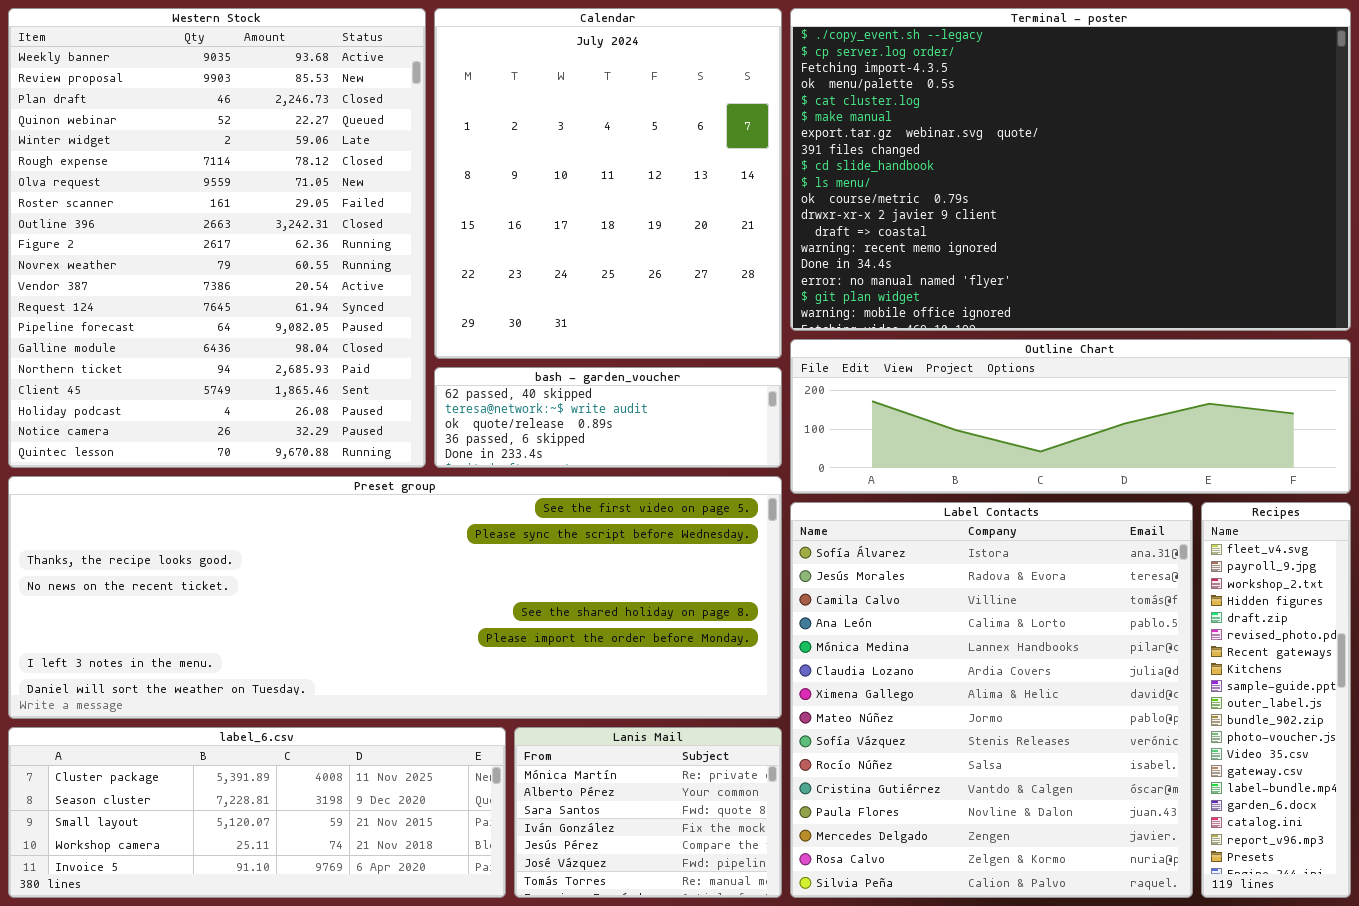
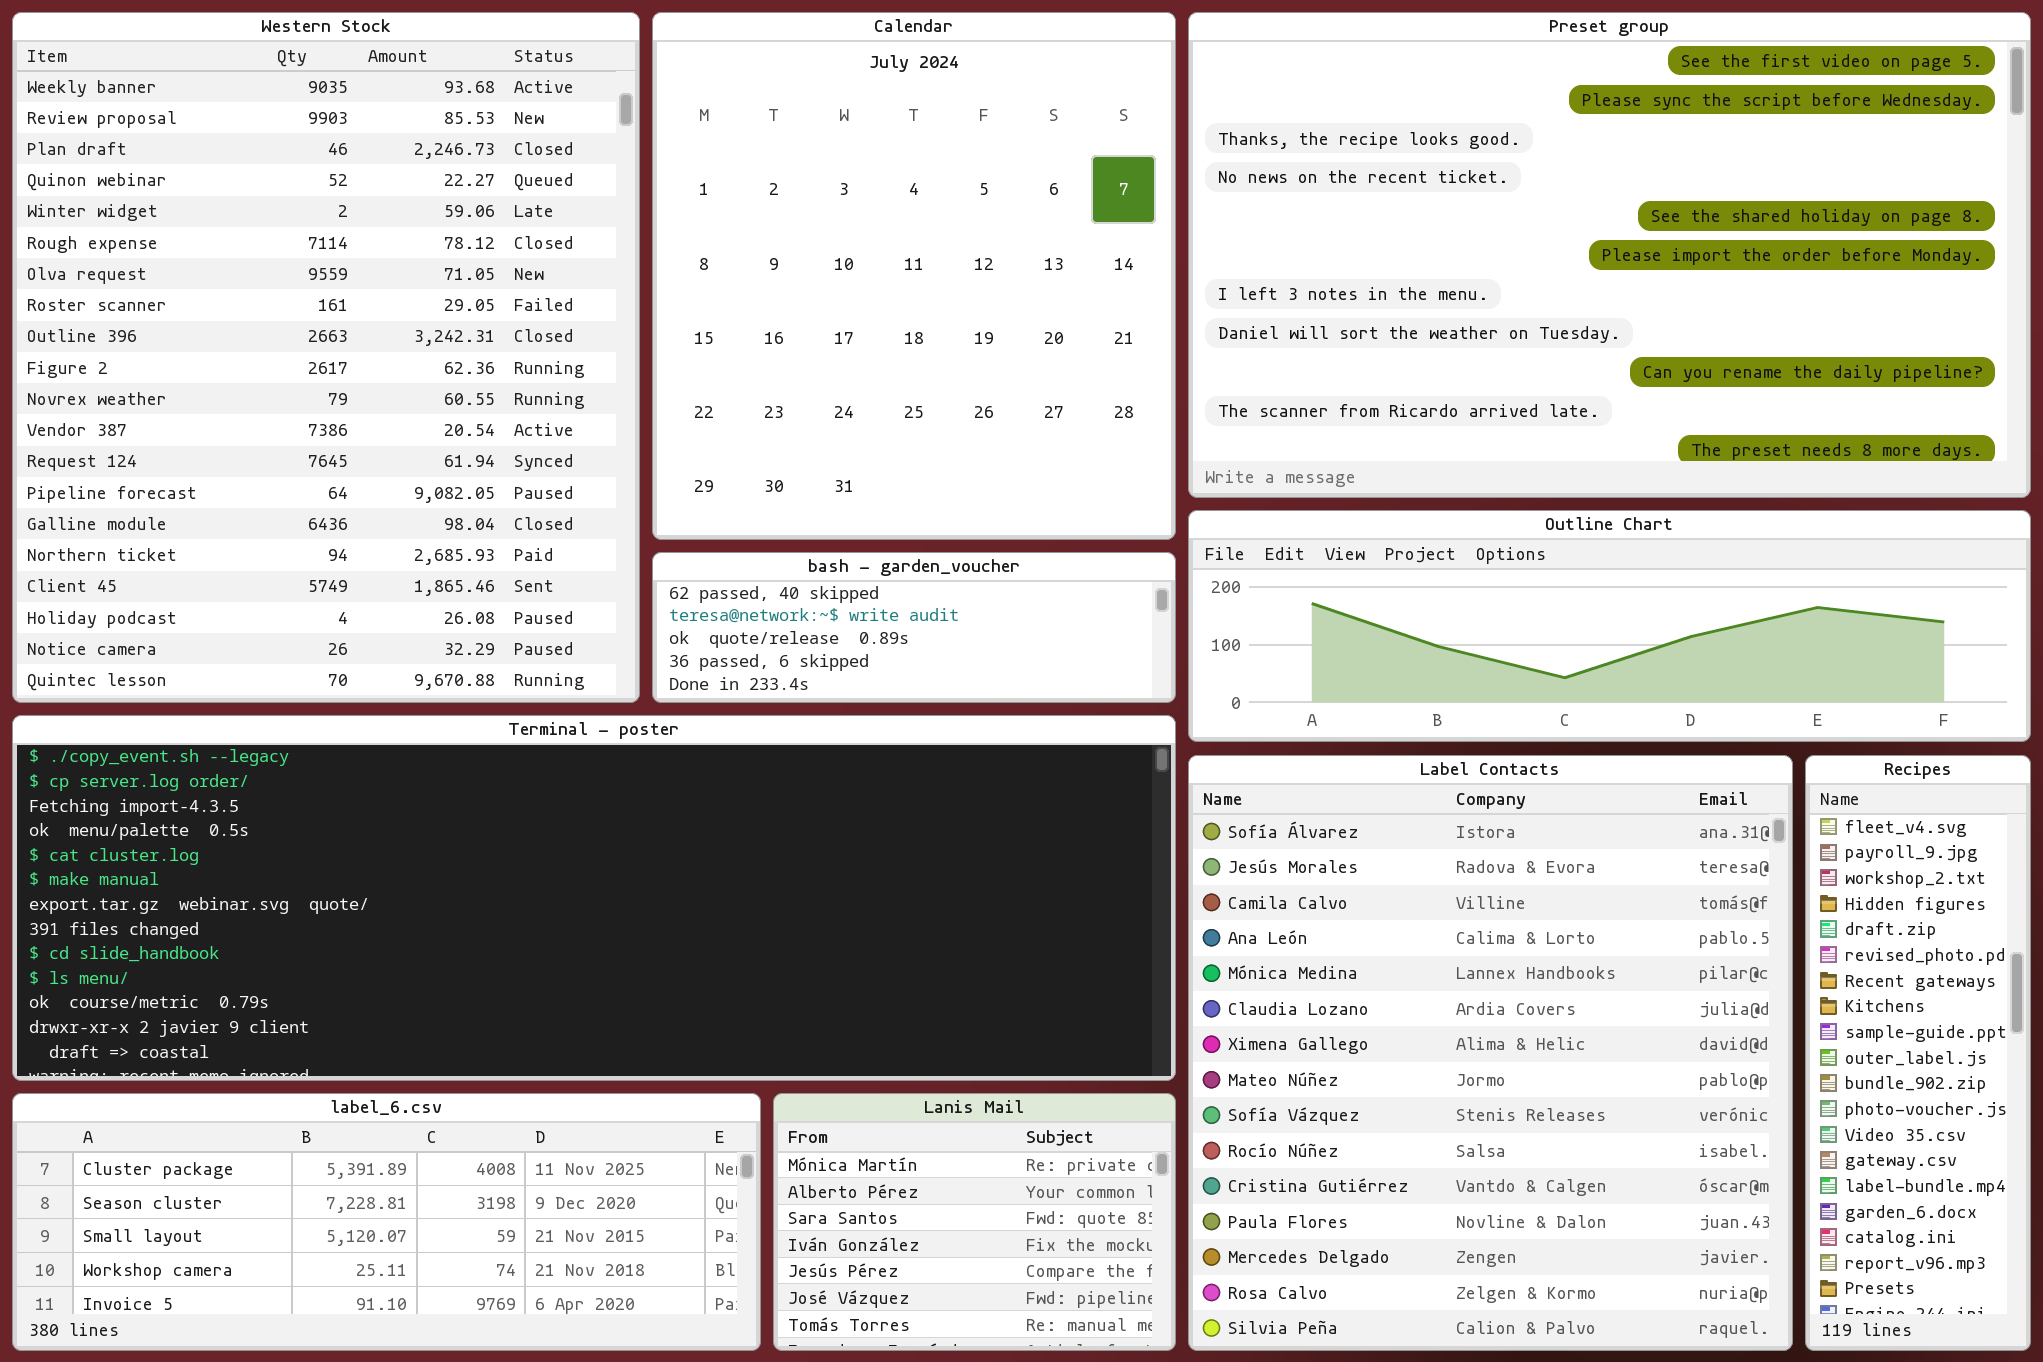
Terminal - poster: [790,8,1351,331] -> [12,715,1176,1081], moved, resized
Preset group: [8,476,782,719] -> [1188,12,2031,498], moved, resized

